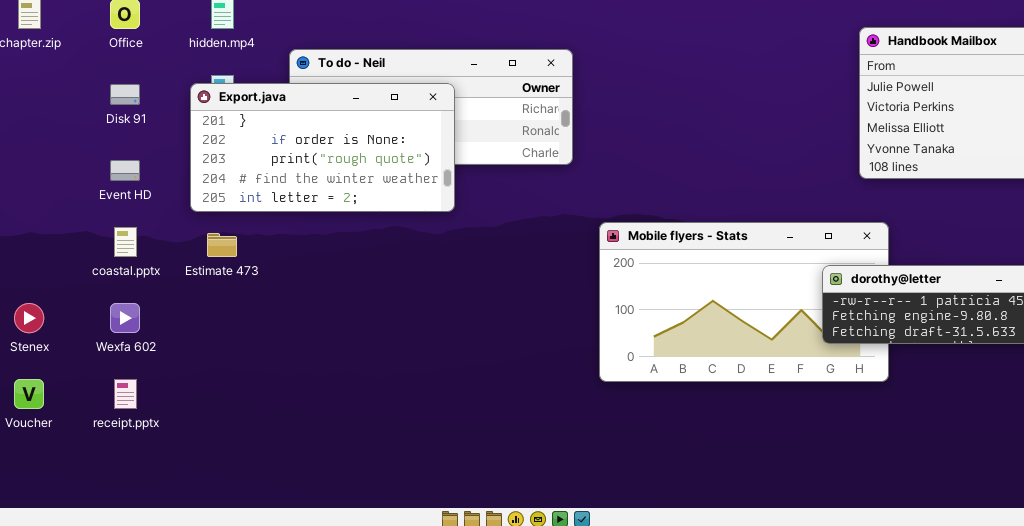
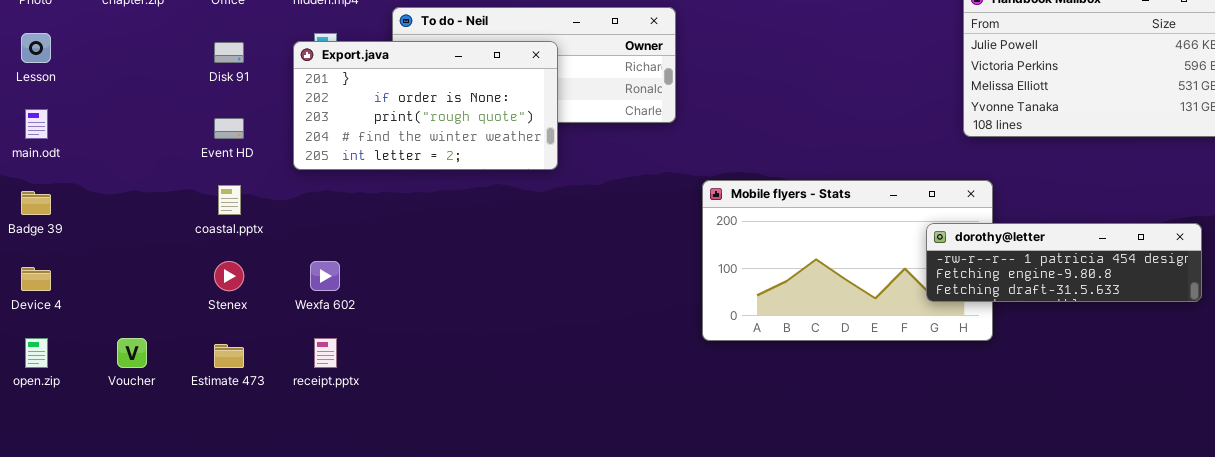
Estimate 473: [207,233,237,257] -> [214,344,244,368], moved
Stenex: [14,303,44,333] -> [214,261,244,291], moved
Wexfa 602: [110,303,140,333] -> [310,261,340,291], moved
receipt.pptx: [114,379,137,409] -> [314,338,337,368], moved

